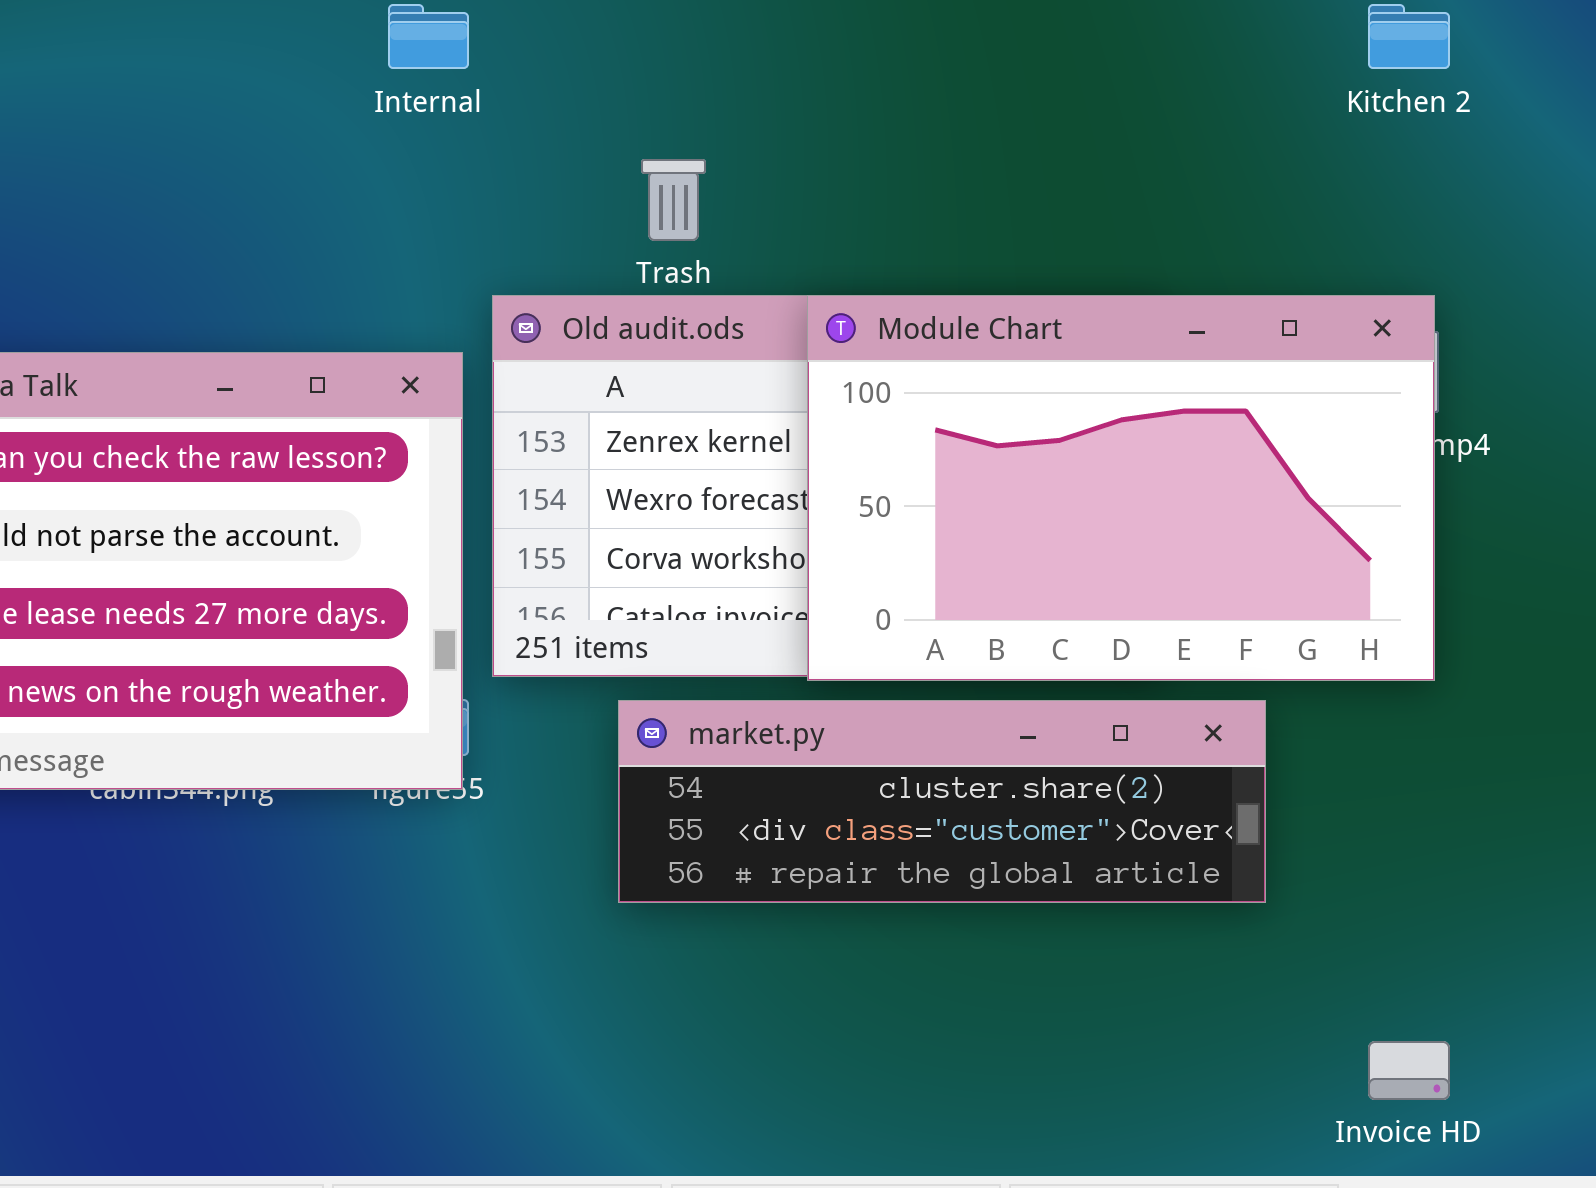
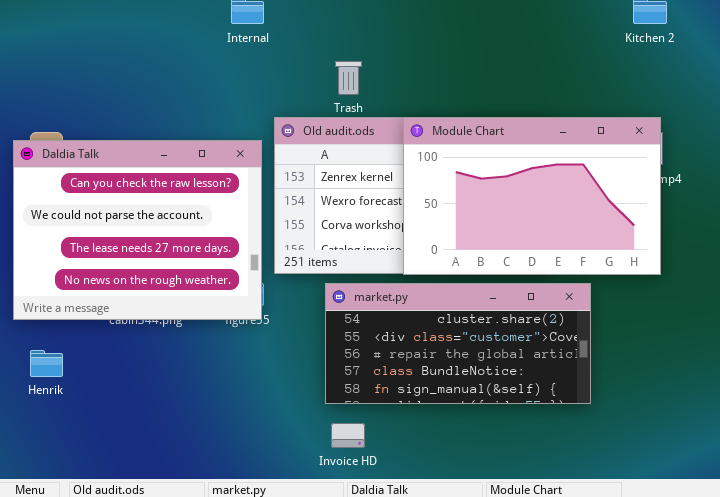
market.py: [618,700,1266,903] -> [325,283,591,404], resized
Invoice HD: [1368,1041,1450,1100] -> [331,423,365,448], moved

